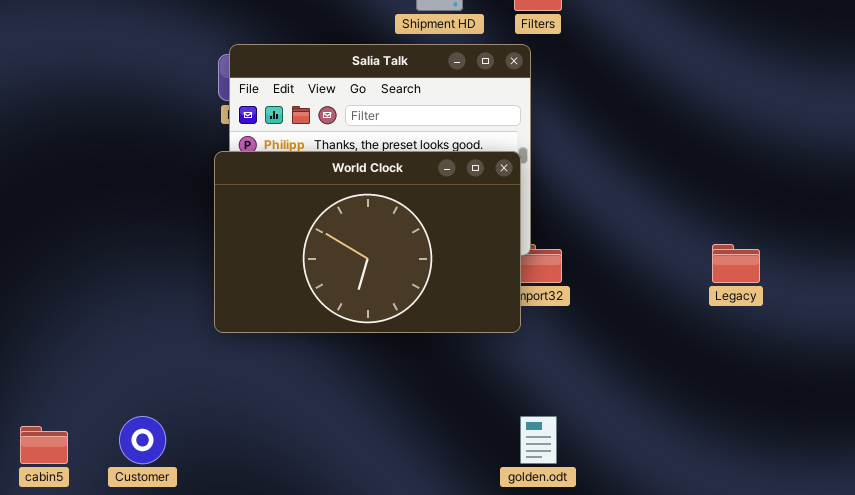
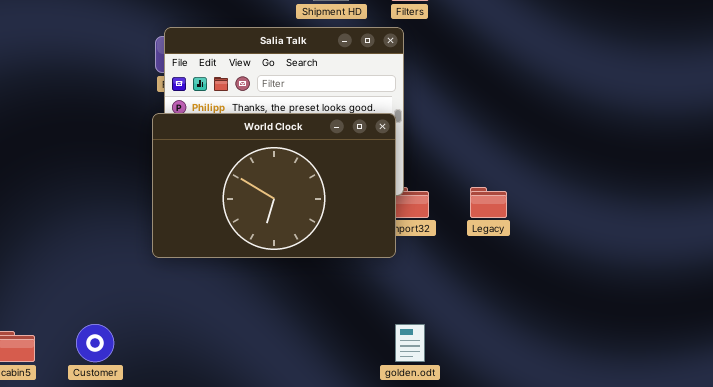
Legacy: [712,244,760,283] -> [470,187,507,218], moved

